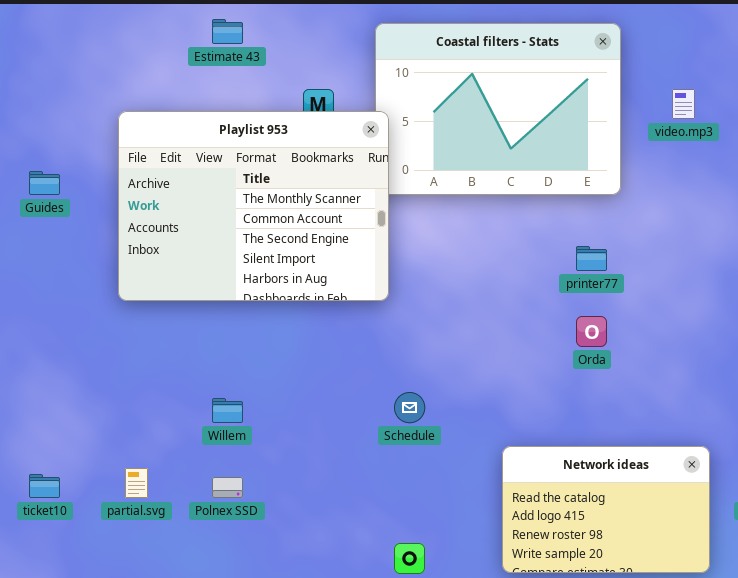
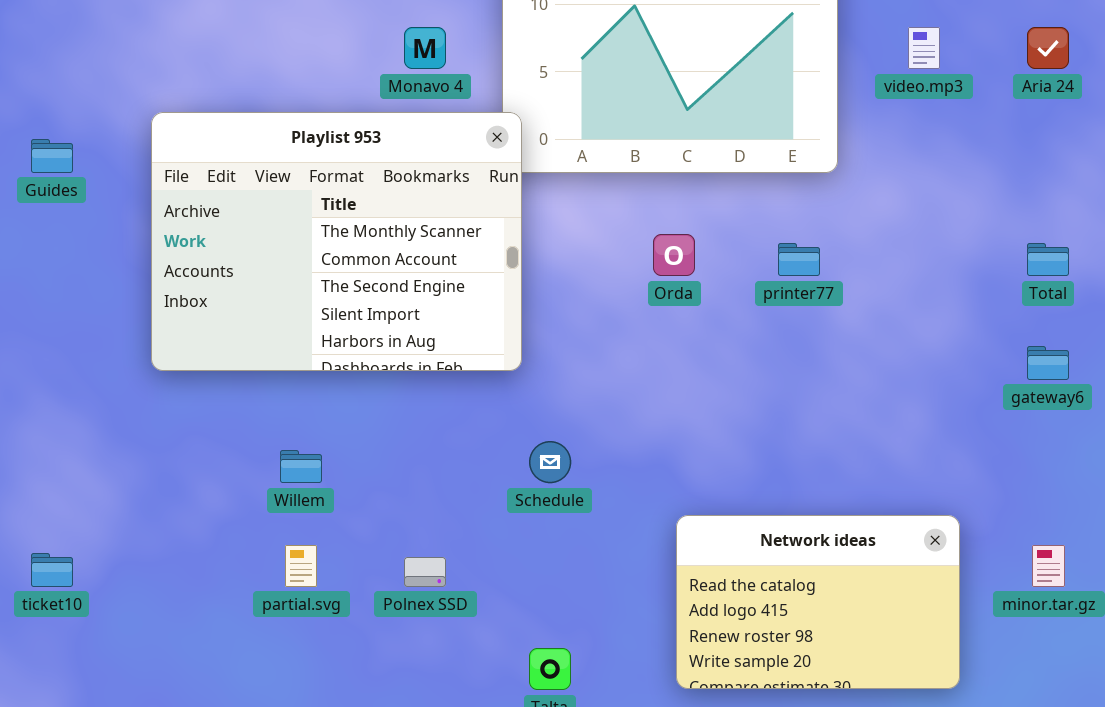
Playlist 953: [118,111,389,301] -> [151,112,522,371], moved
Orda: [576,316,607,347] -> [653,234,695,276], moved
partial.svg: [125,468,148,498] -> [285,545,317,587], moved
Polnex SSD: [212,477,243,498] -> [404,557,446,587], moved

